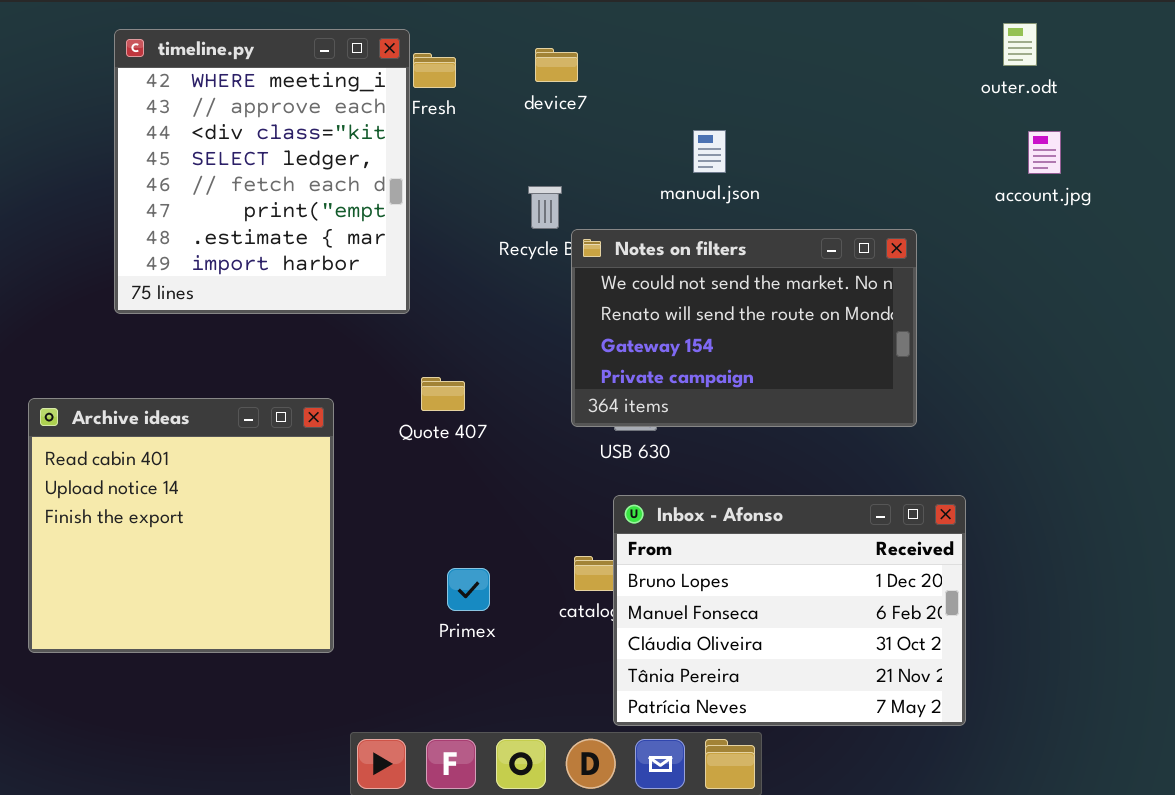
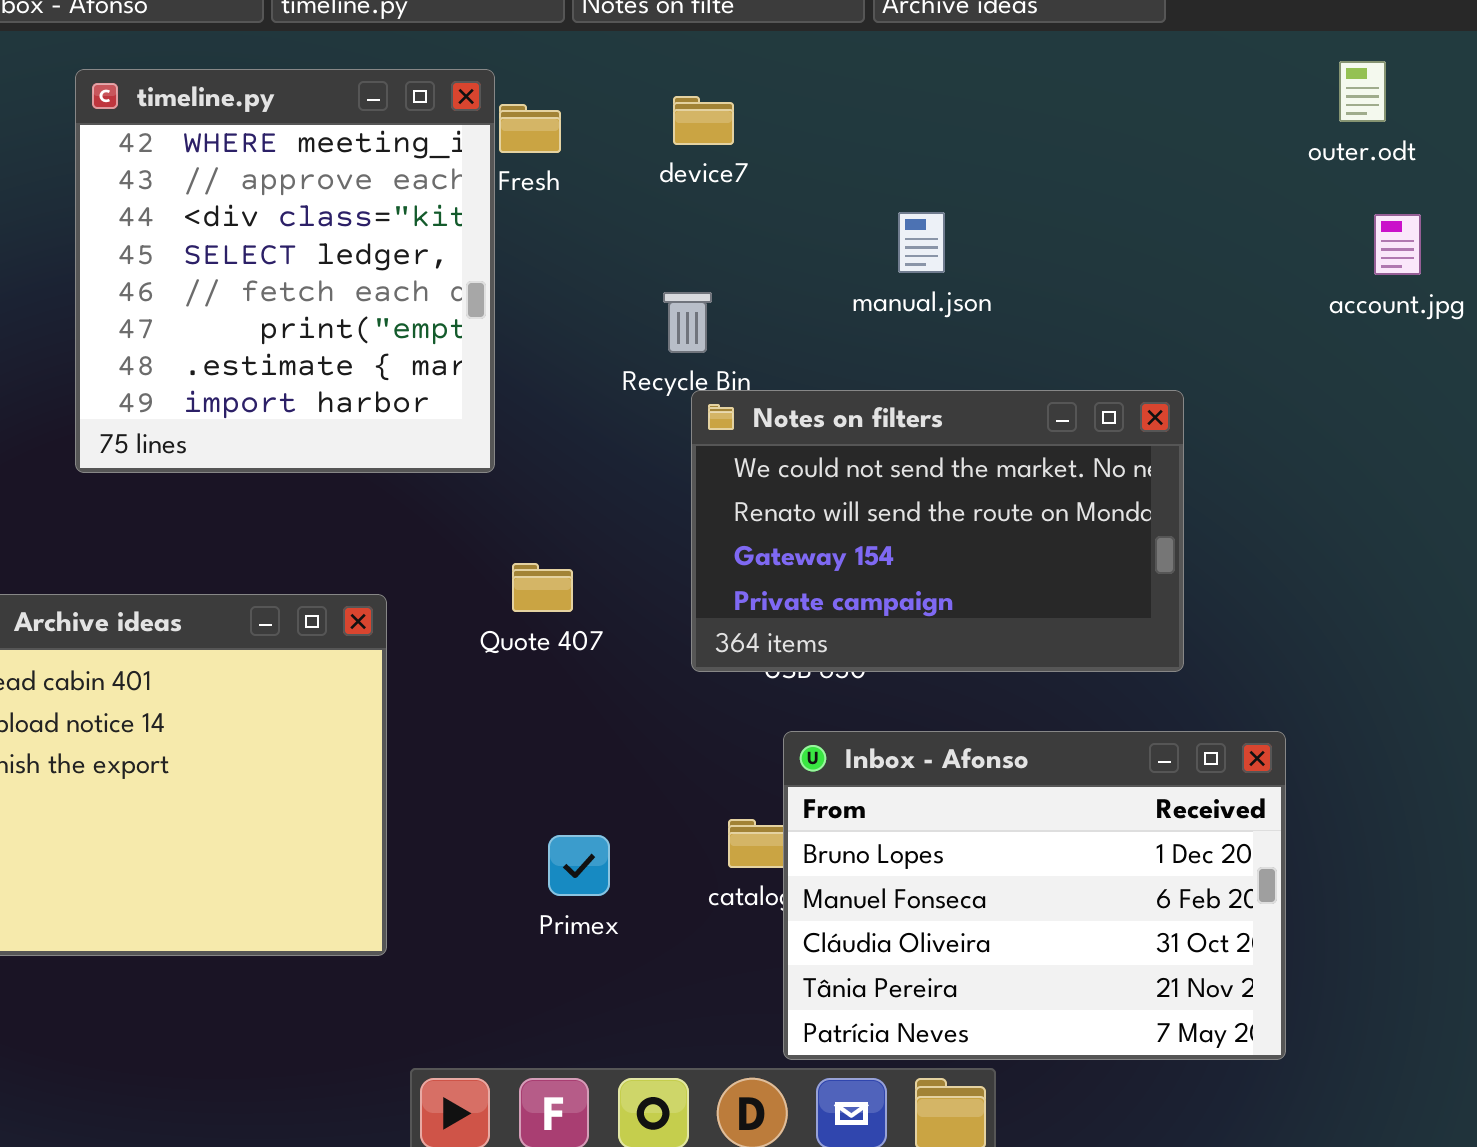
Notes on filters: [571,229,917,427] -> [691,390,1184,672], moved

